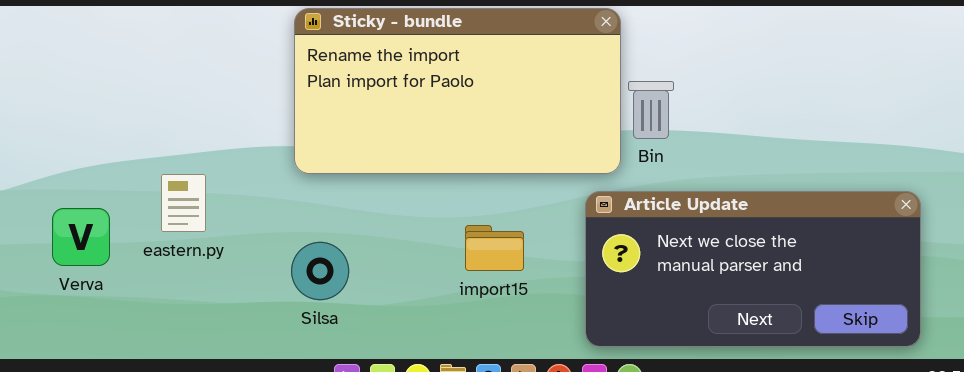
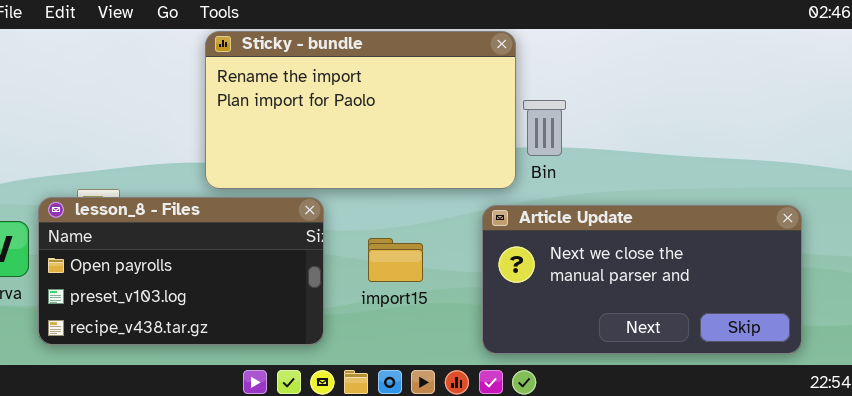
lesson_8 - Files: none -> [38,197,324,345], opened

